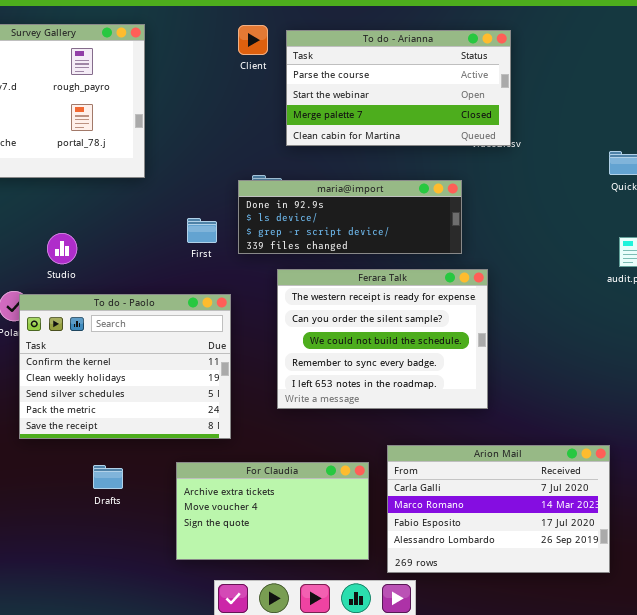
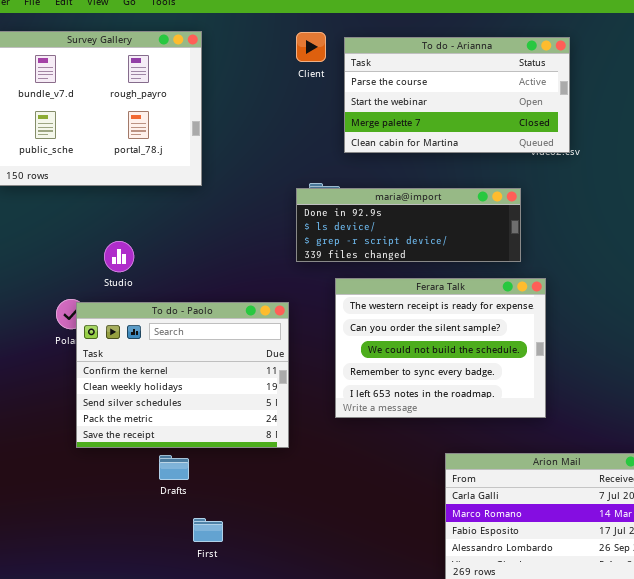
First: [187,218,217,243] -> [193,518,223,542], moved
For Claudia: [176,462,369,560] -> none, closed
Drafts: [93,465,123,489] -> [159,455,189,480], moved

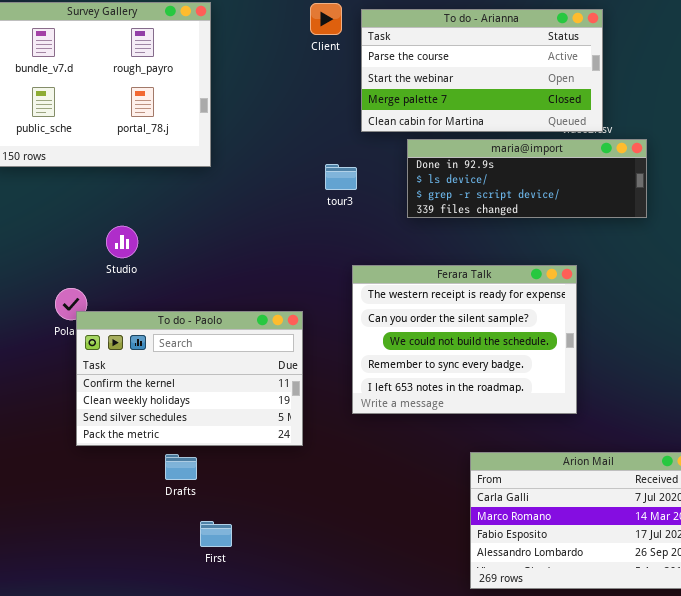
maria@import: [296,188,521,262] -> [407,139,647,218], moved
To do - Paolo: [76,302,289,448] -> [76,311,303,446], resized

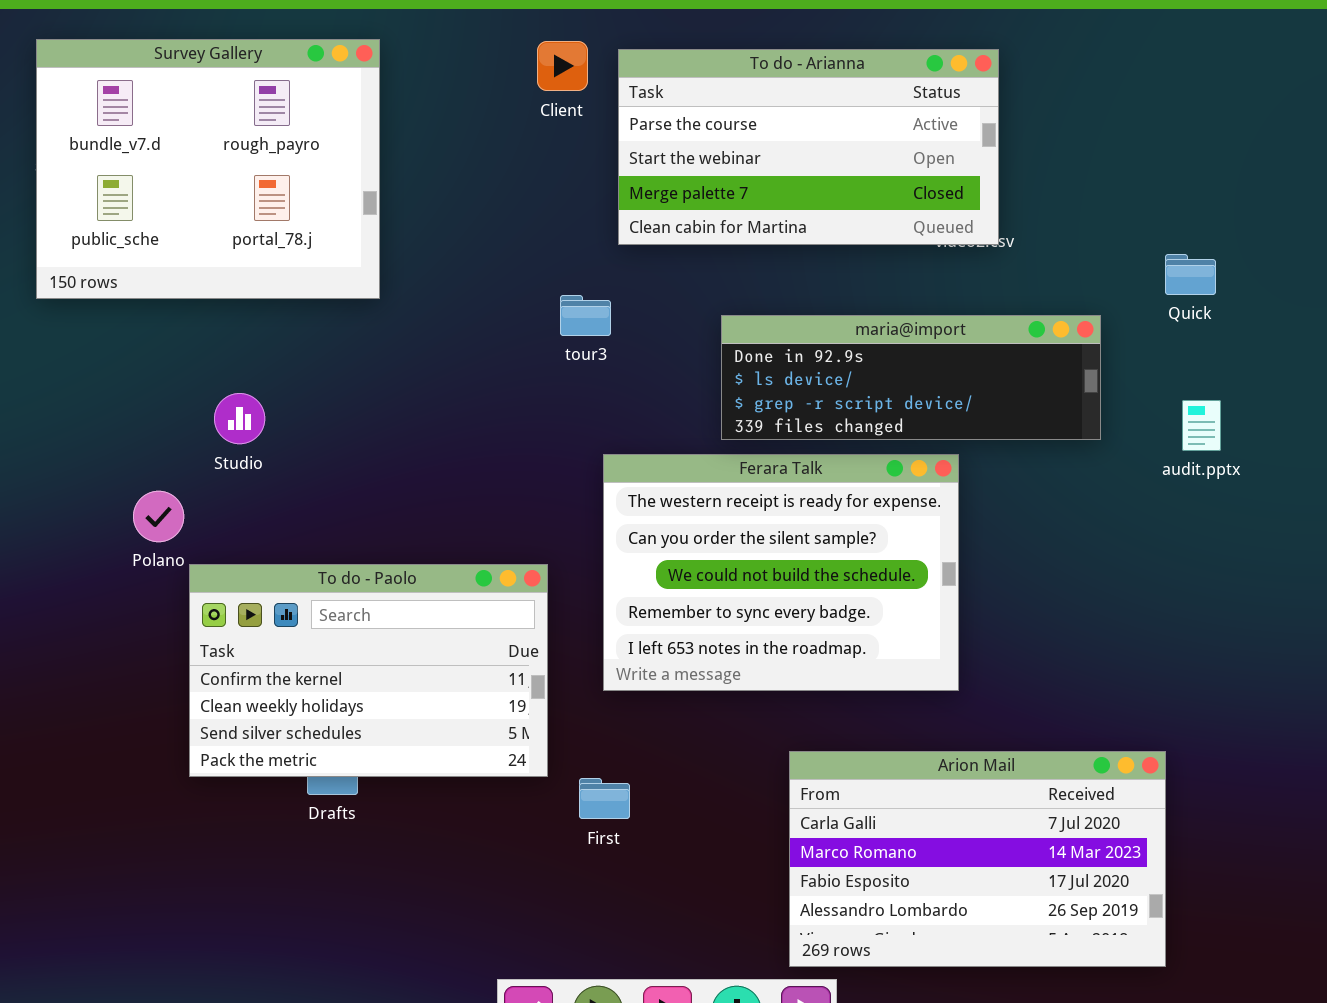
maria@import: [407,139,647,218] -> [721,315,1101,440], moved
To do - Paolo: [76,311,303,446] -> [189,564,548,777], moved
First: [200,521,232,547] -> [579,778,630,819], moved

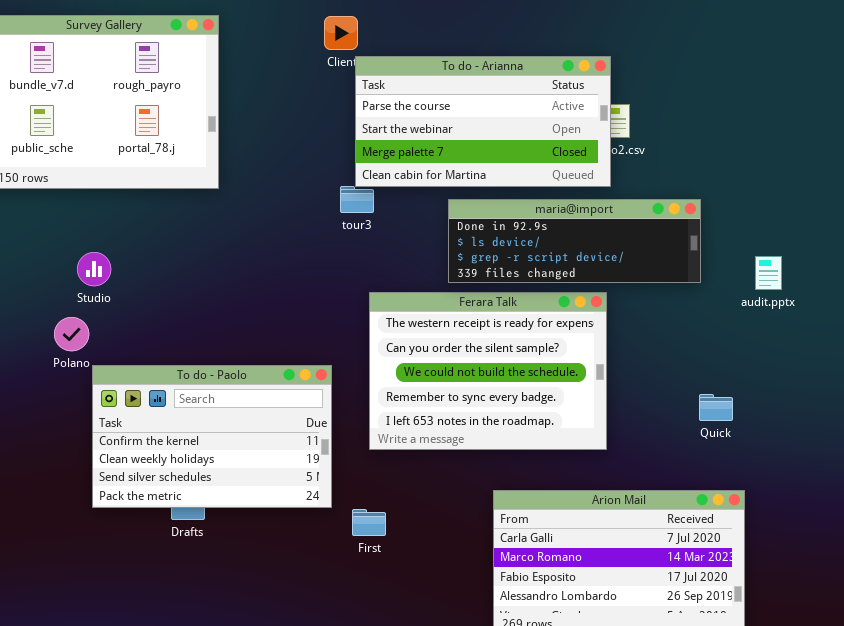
To do - Arianna: [618,49,999,245] -> [355,56,611,187], moved
Quick: [1165,254,1216,295] -> [699,394,733,421], moved
Studio: [214,393,265,444] -> [77,252,111,286], moved

